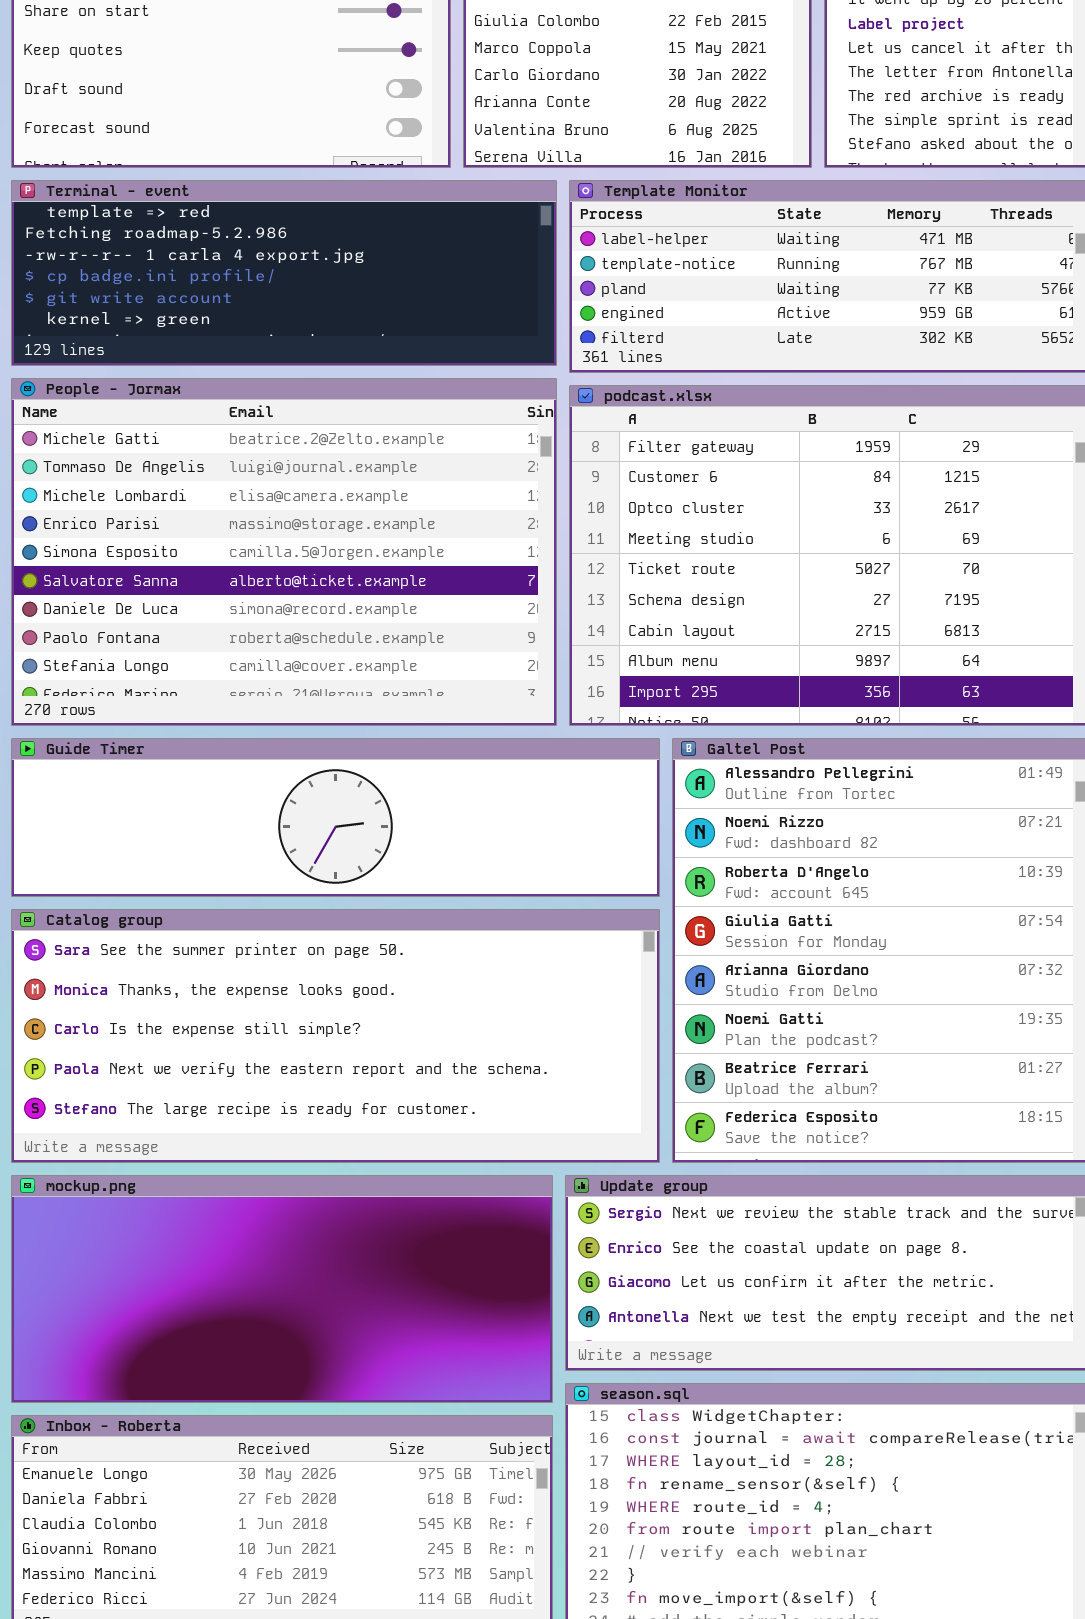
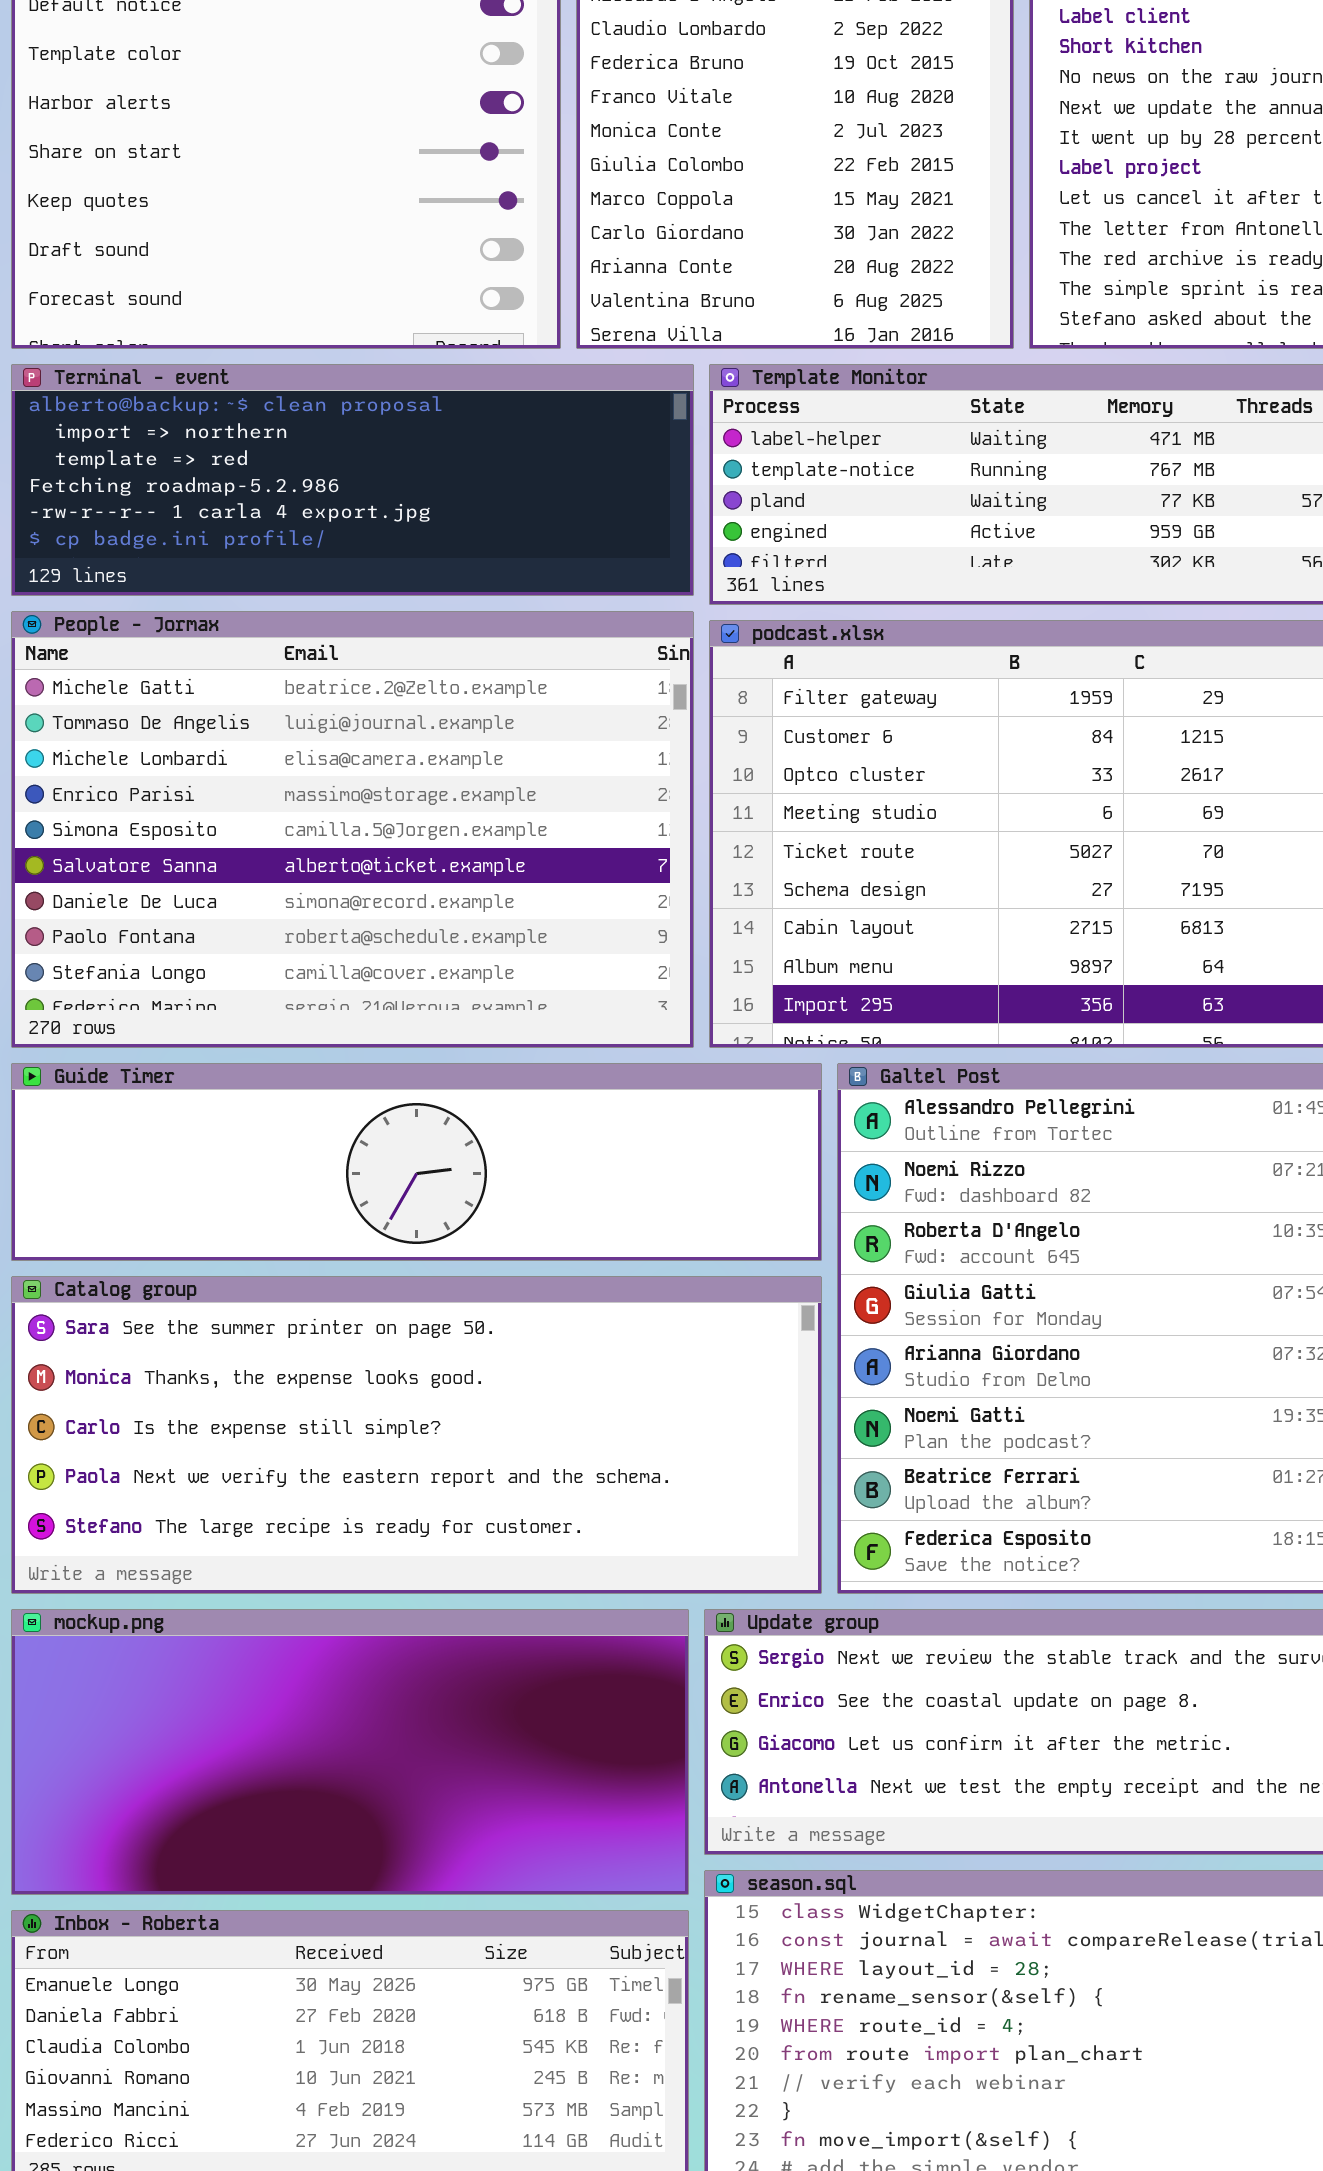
Terminal - event: [11,180,557,366] -> [11,364,694,596], scrolled up 2 rows

